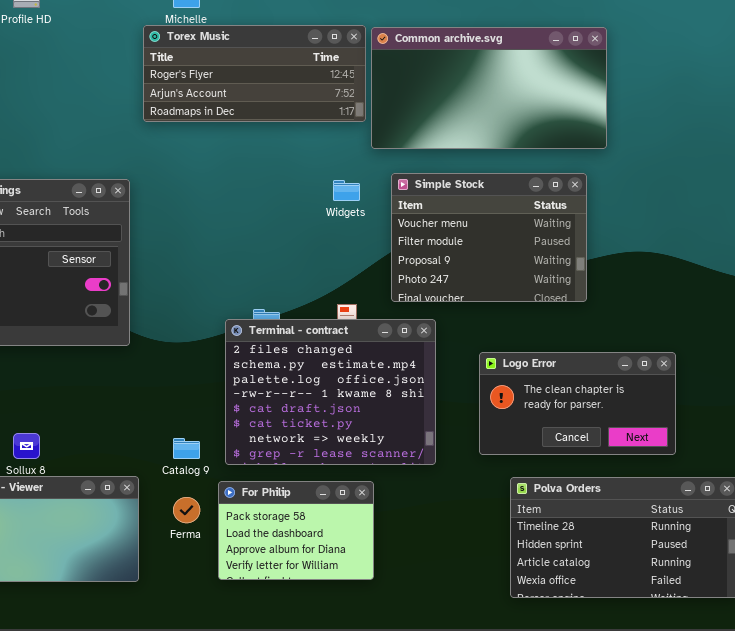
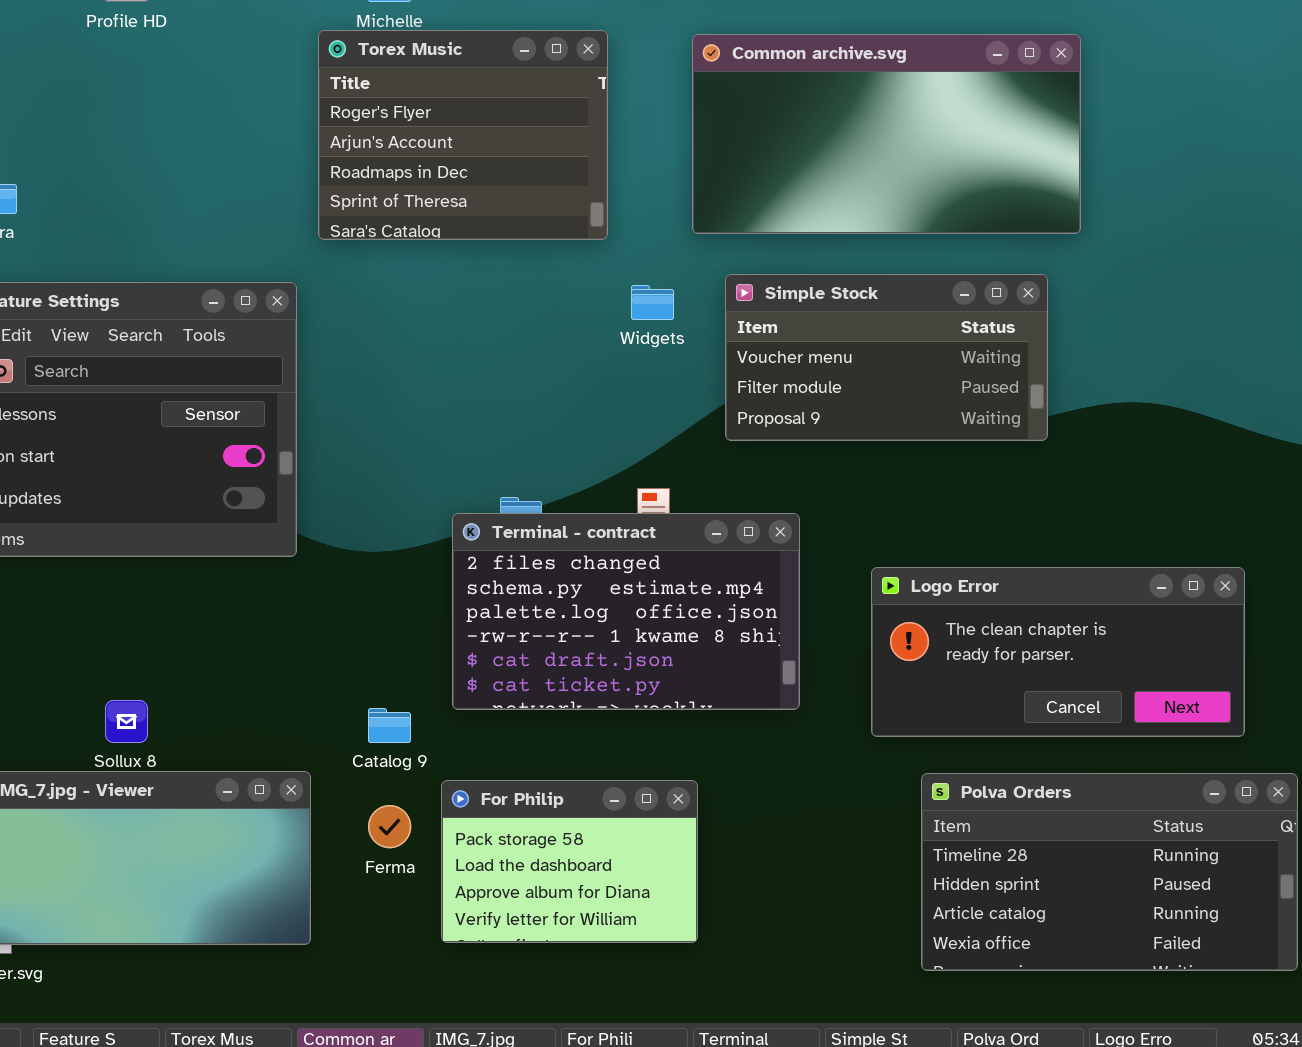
Torex Music: [143,25,366,122] -> [318,30,608,240], resized
Simple Stock: [391,173,587,302] -> [725,274,1048,441], resized
Terminal - contract: [225,319,436,465] -> [452,513,800,710], resized
Logo Error: [479,352,676,455] -> [871,567,1245,737], resized

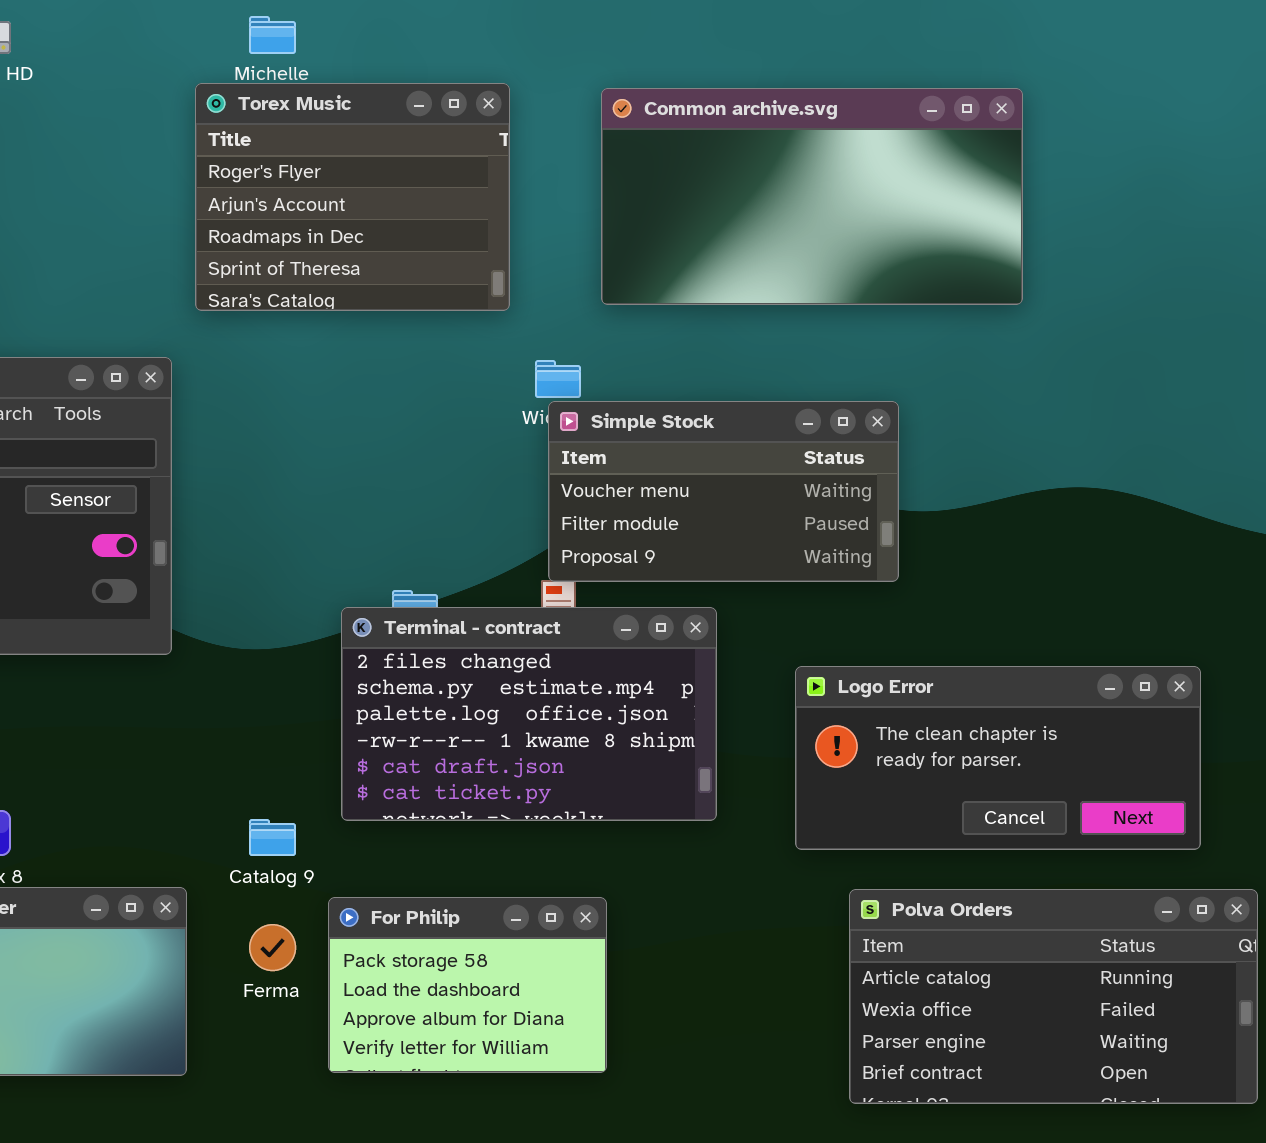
Simple Stock: [725,274,1048,441] -> [548,401,899,582], moved
Polva Orders: [921,773,1298,971] -> [849,889,1258,1104], scrolled down 2 rows

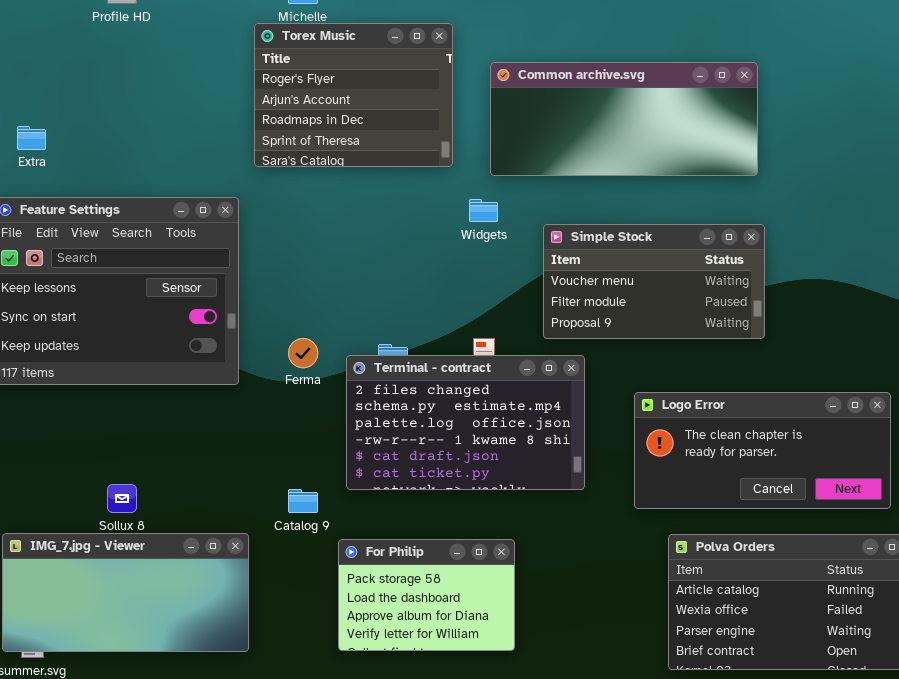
Common archive.svg: [601,88,1023,305] -> [490,62,758,176], moved, resized
Simple Stock: [548,401,899,582] -> [543,224,765,339], moved
Ferma: [249,924,296,971] -> [288,338,318,368], moved

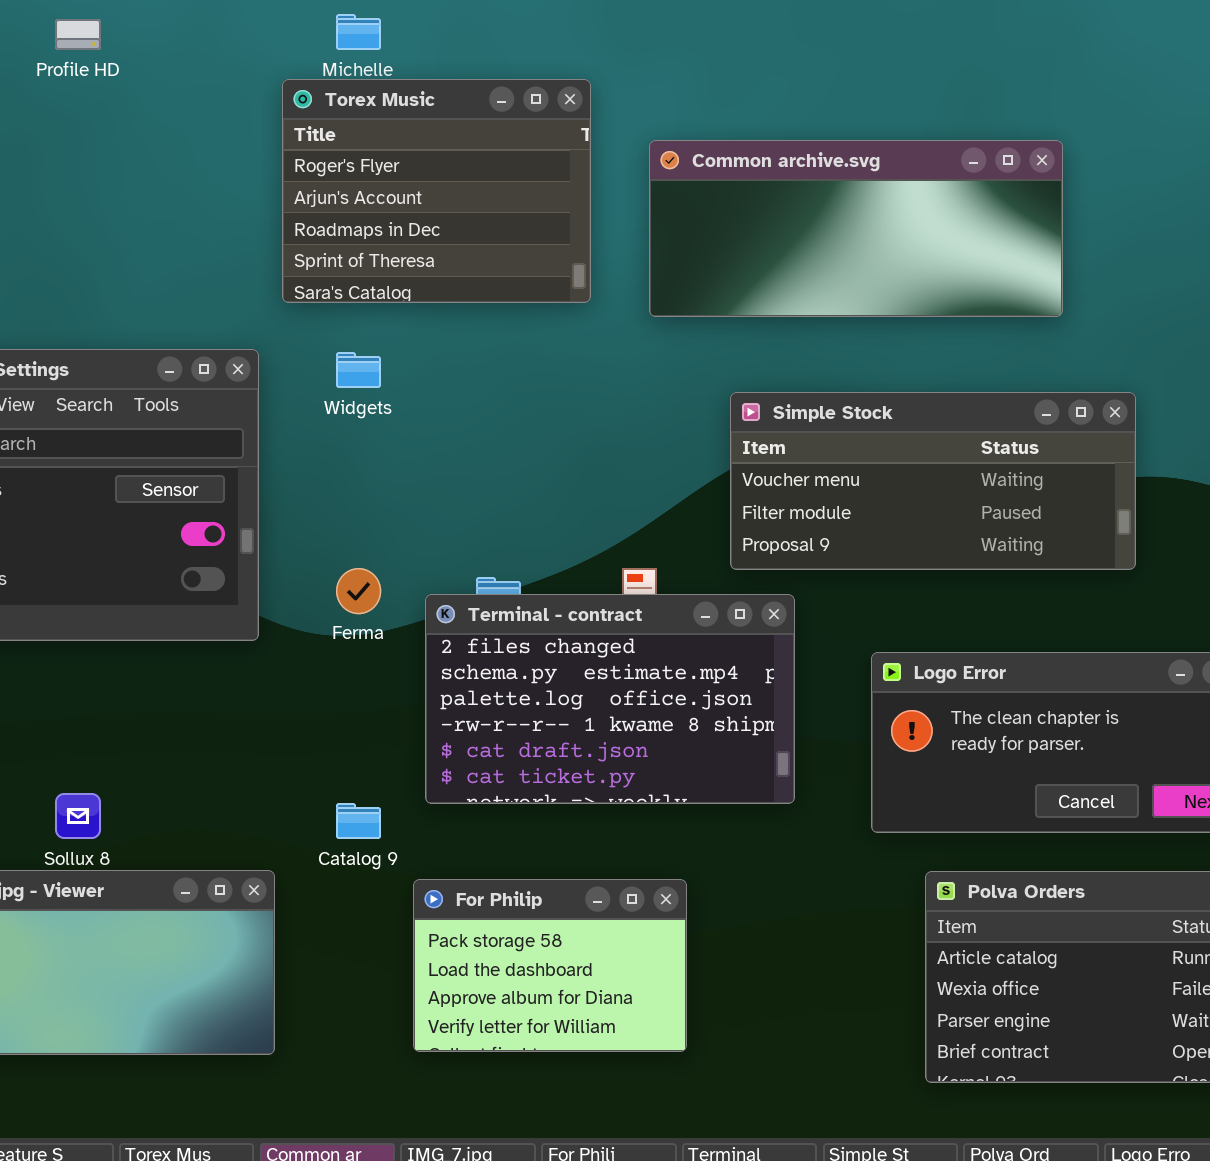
Widgets: [469,199,498,222] -> [336,352,381,388], moved
Simple Stock: [543,224,765,339] -> [730,392,1136,570], resized

